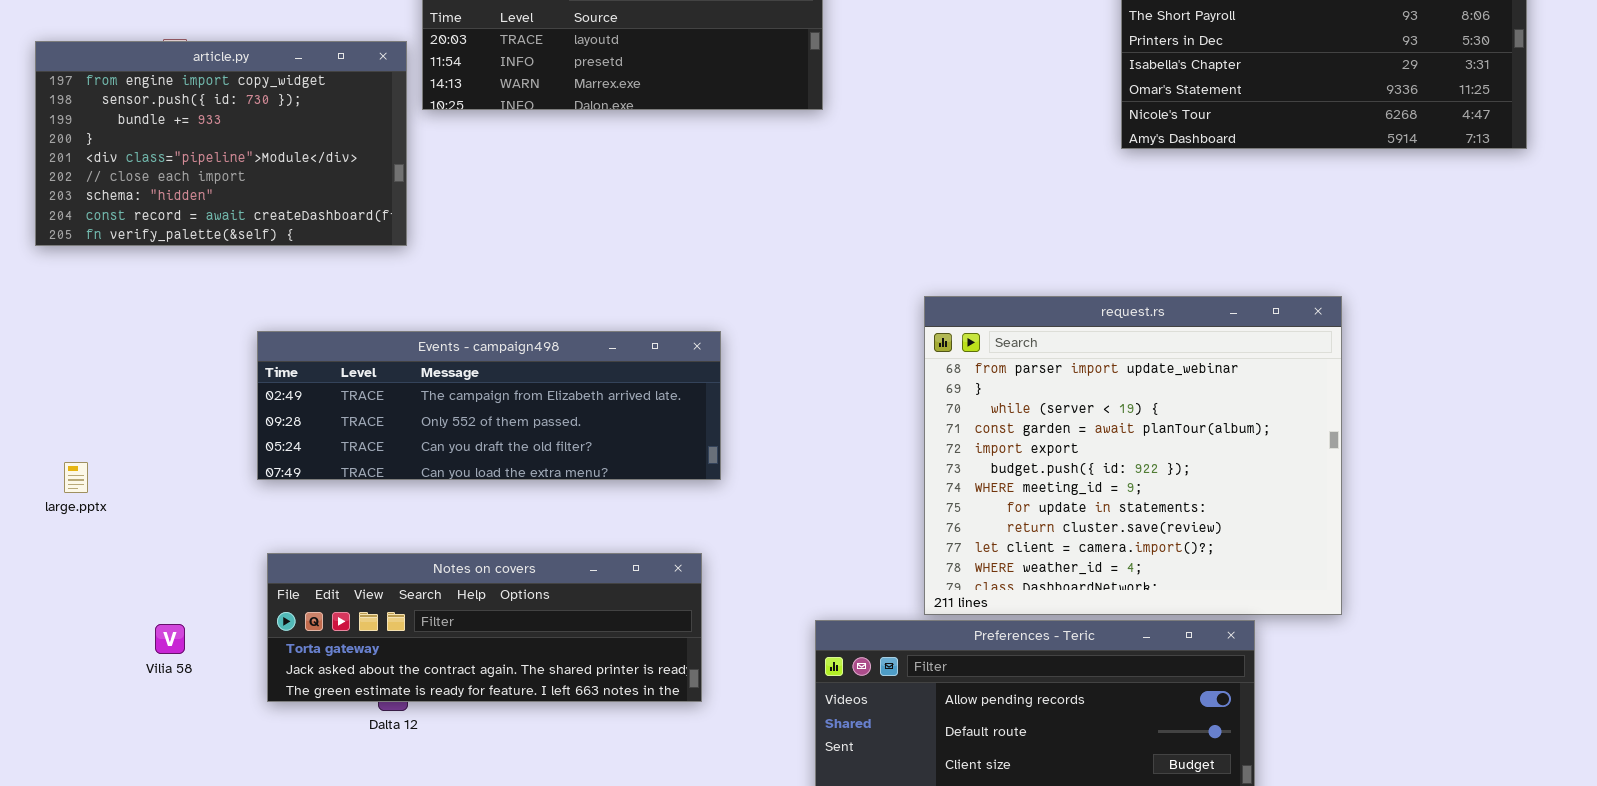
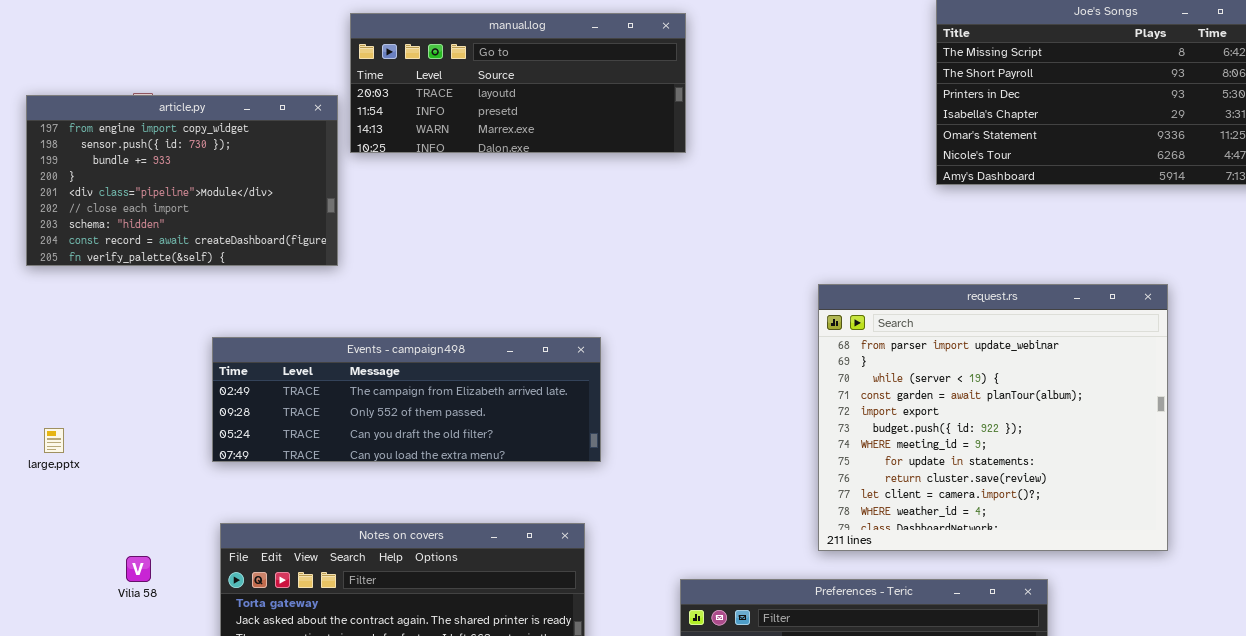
request.rs: [924,296,1342,615] -> [818,284,1168,551], moved
large.pptx: [64,462,88,493] -> [44,428,64,453], moved
Vilia 58: [155,624,185,654] -> [126,556,151,582], moved

